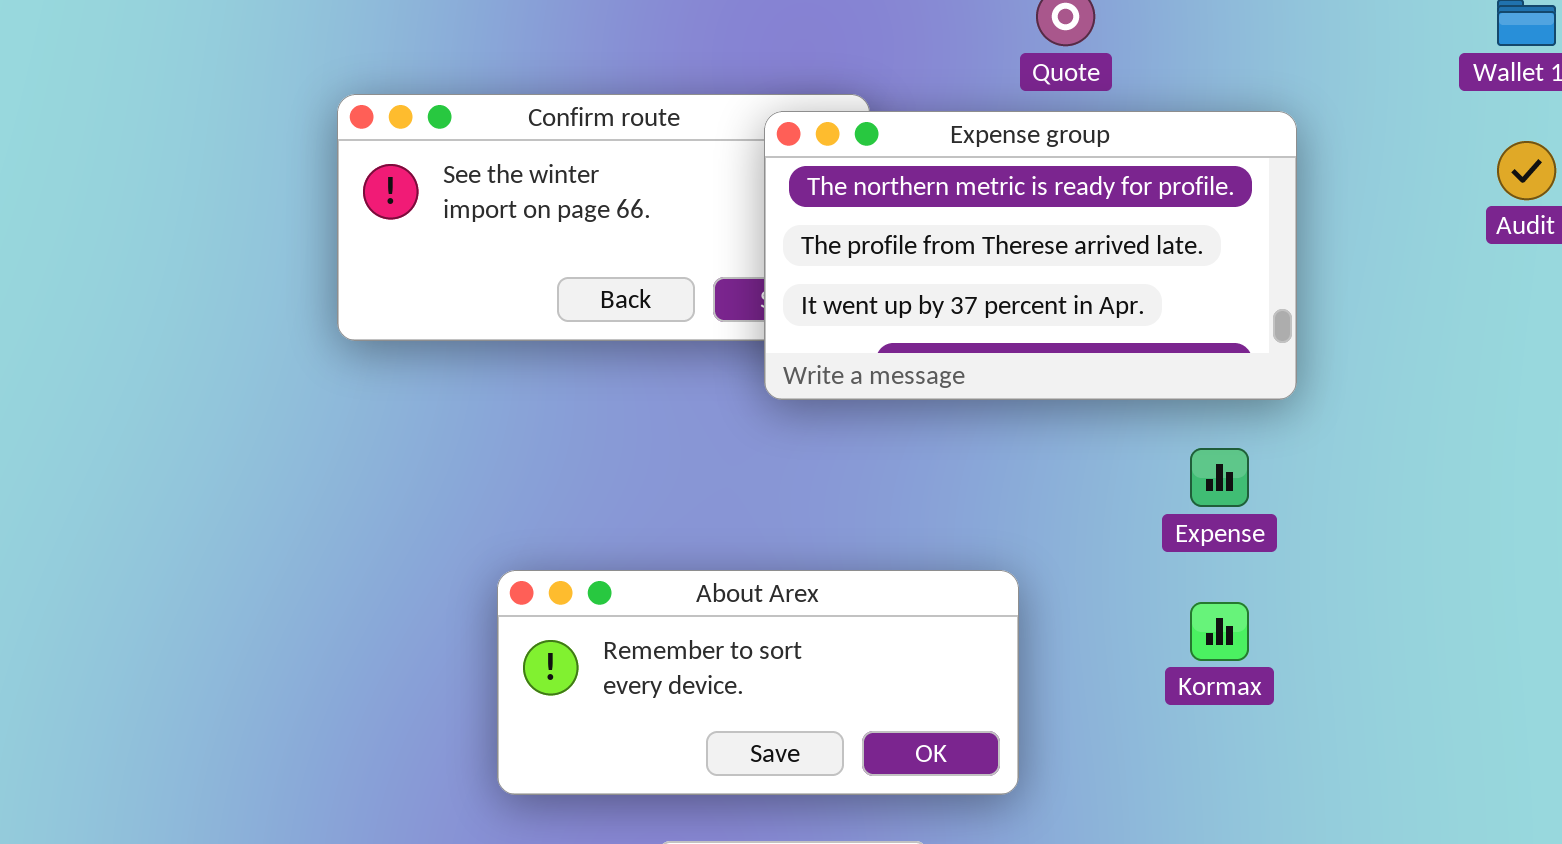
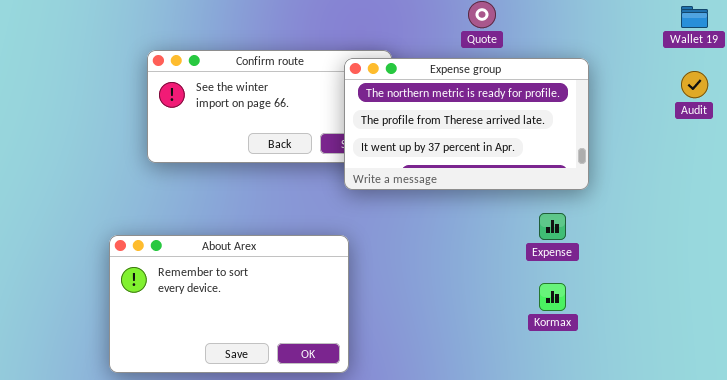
About Arex: [497,570,1019,795] -> [109,235,349,373], moved, resized

